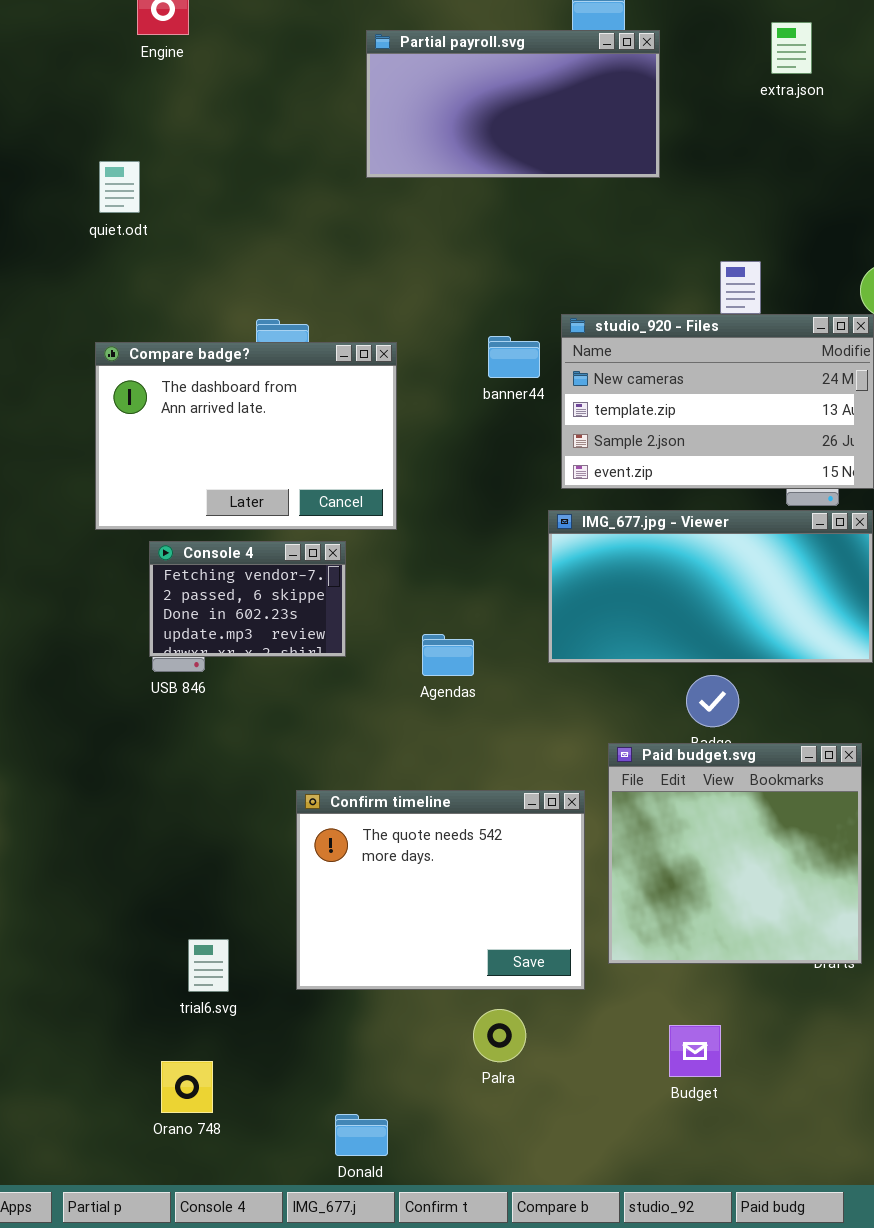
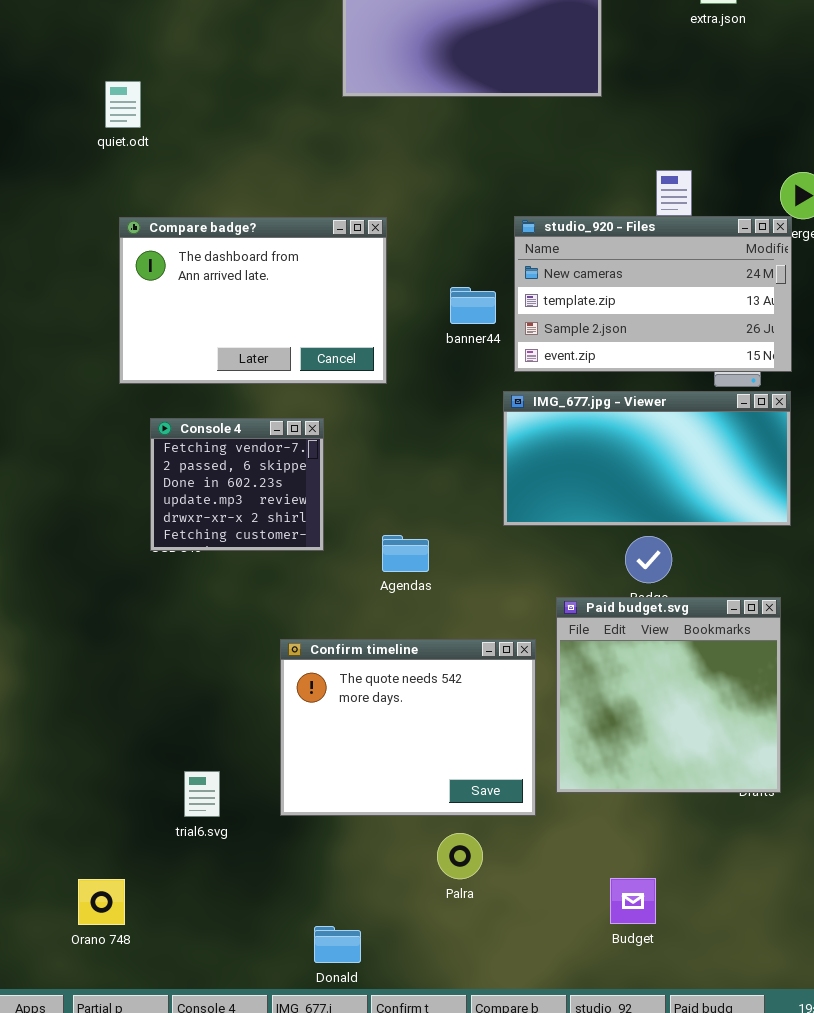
banner44: [488,336,540,378] -> [450,287,496,324], moved
Compare badge?: [95,342,397,530] -> [119,217,387,384], moved
Console 4: [149,541,346,657] -> [150,418,324,551], resized
Agendas: [422,634,474,676] -> [382,535,429,572], moved
Budget: [669,1025,721,1077] -> [610,878,656,924], moved
Orano 748: [161,1061,213,1113] -> [78,879,125,925], moved

